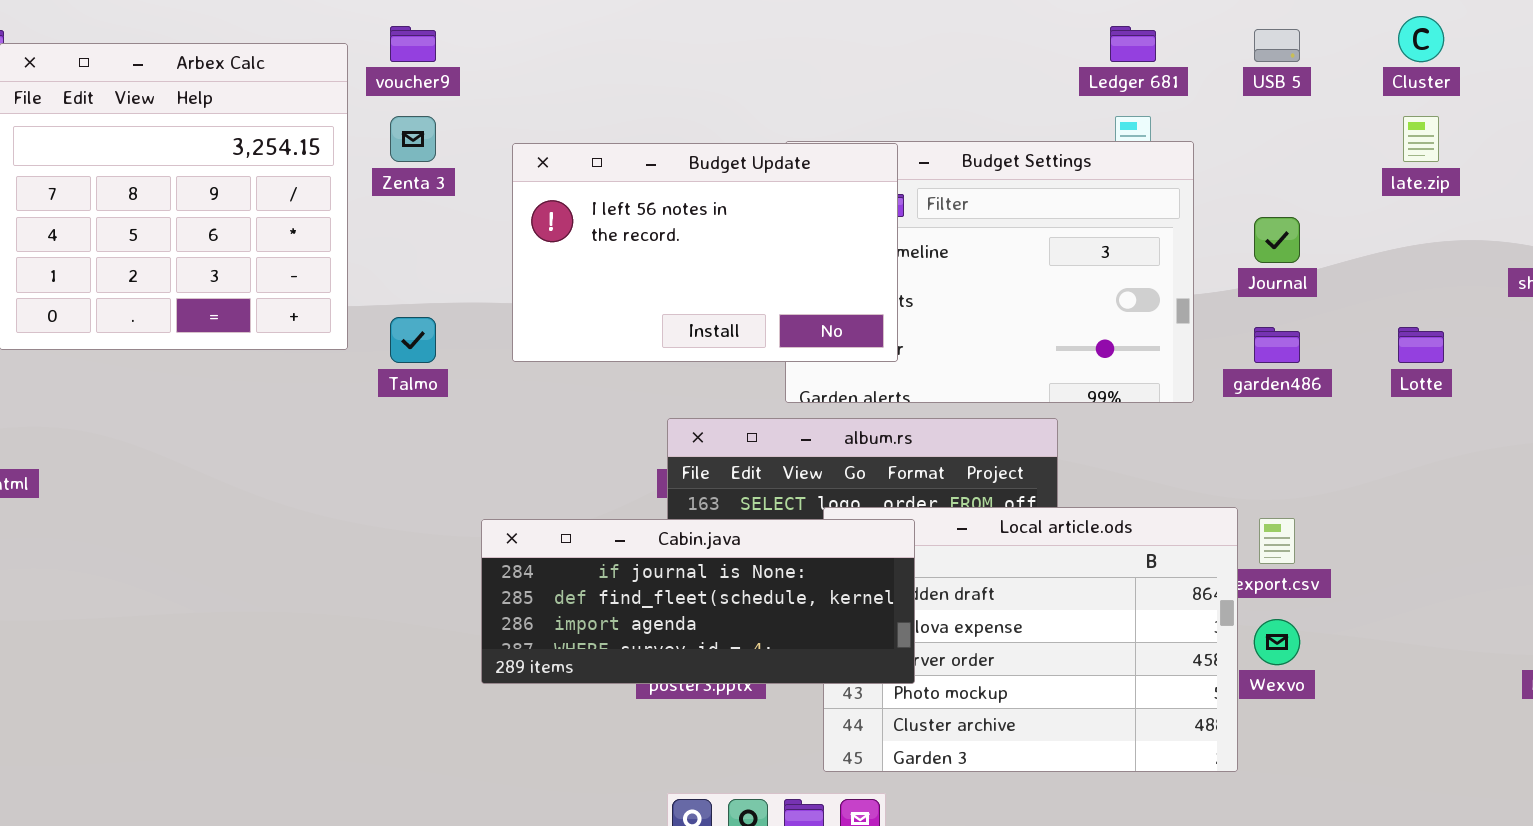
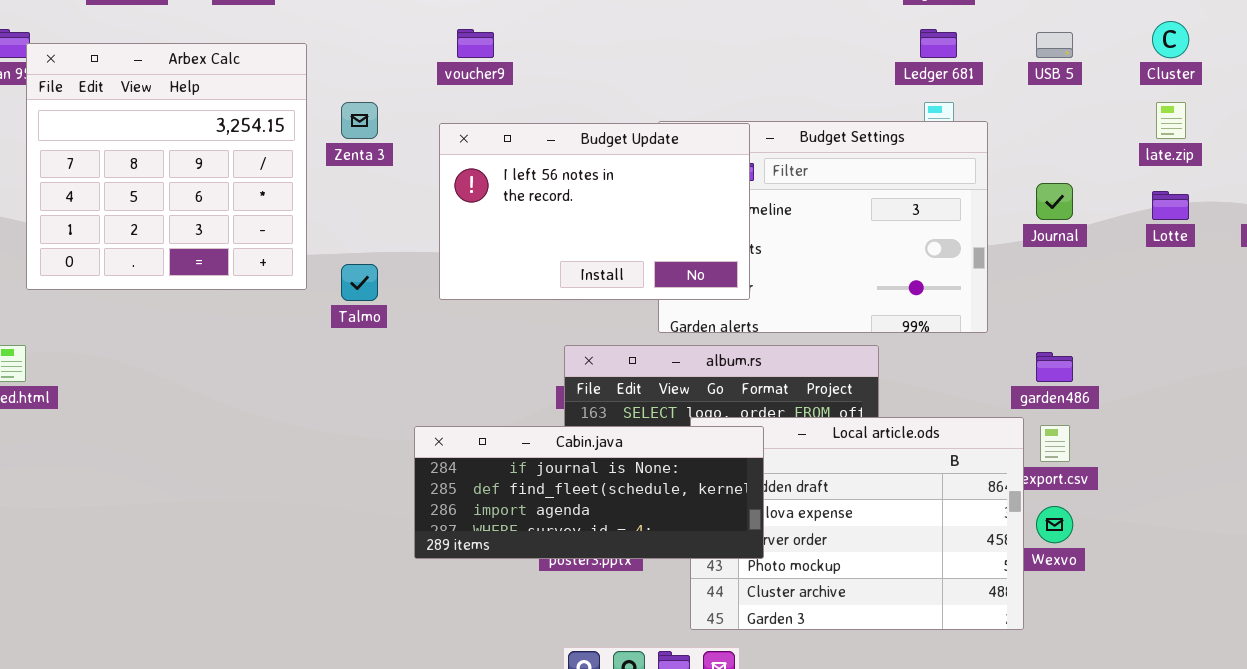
voucher9: [390,26,436,62] -> [457,29,494,58], moved
garden486: [1254,327,1300,363] -> [1036,352,1073,382], moved
Lotte: [1398,327,1444,363] -> [1152,191,1189,220], moved

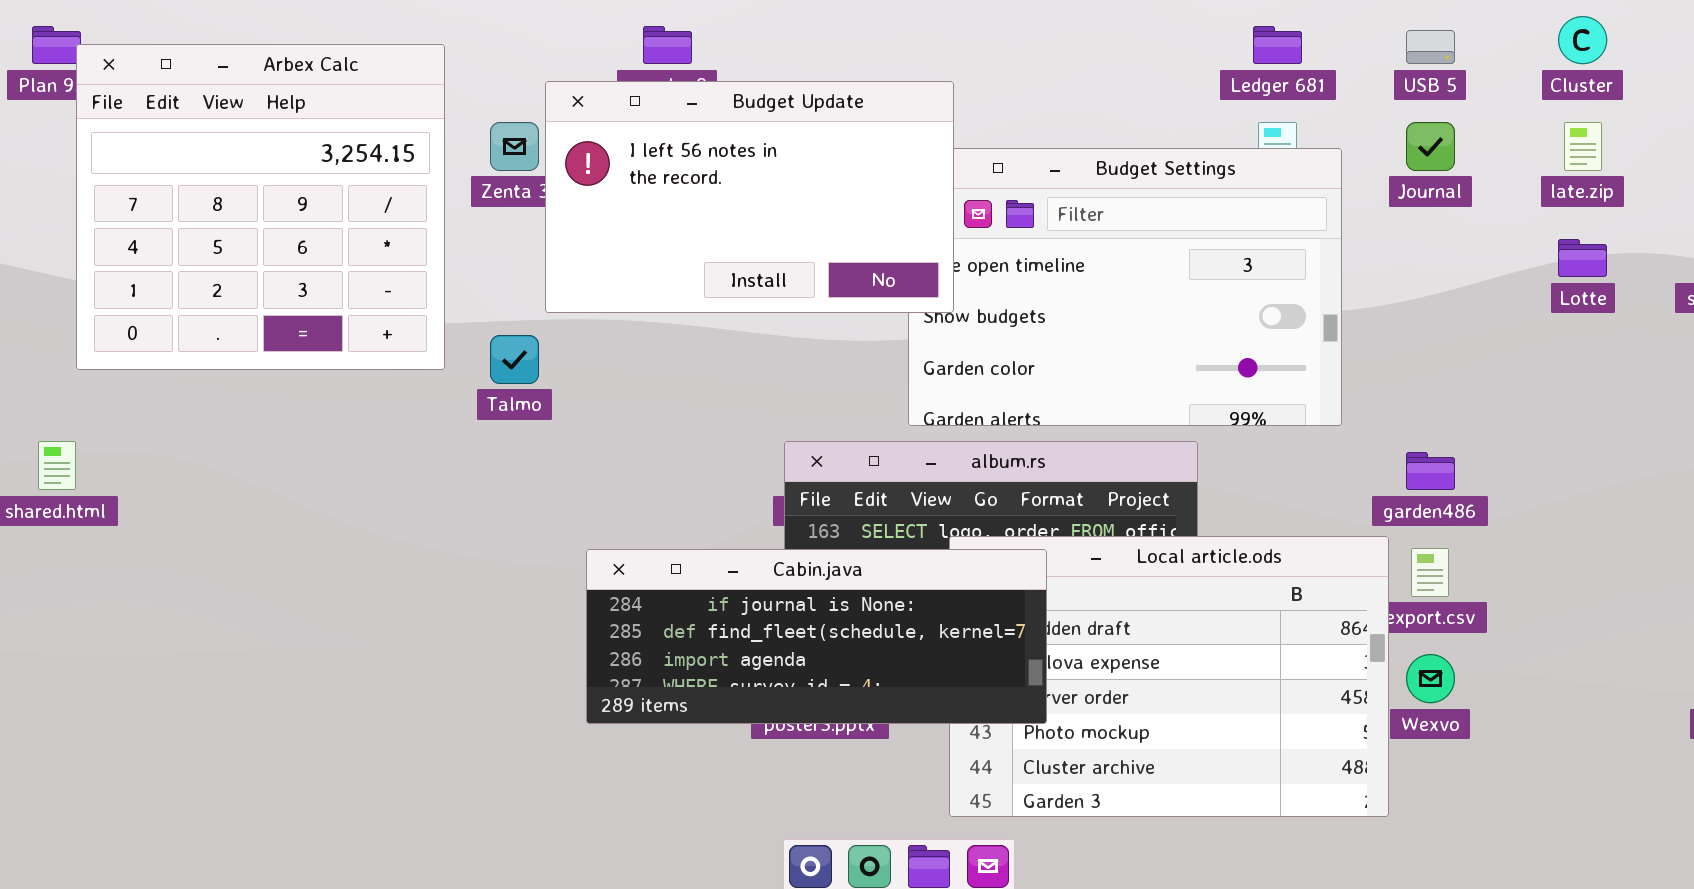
Budget Update: [439,123,750,300] -> [545,81,954,313], moved
Journal: [1036,183,1073,220] -> [1406,122,1455,171], moved

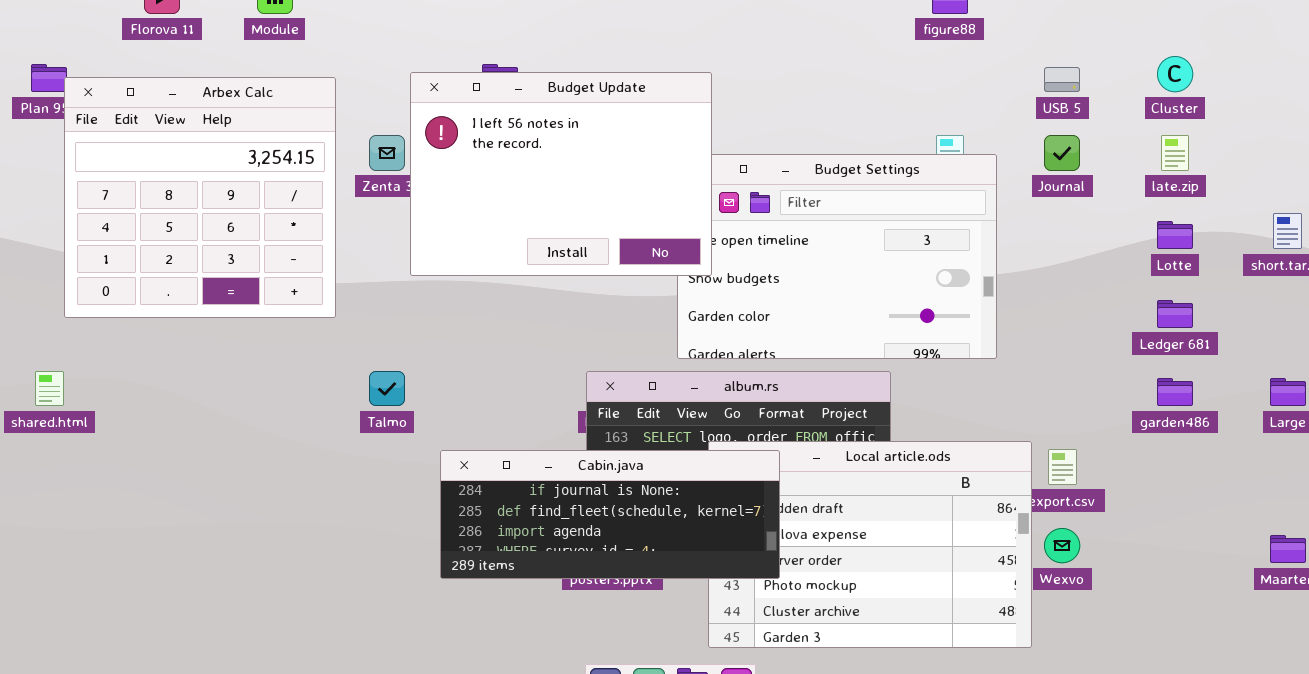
Ledger 681: [1253,26,1302,64] -> [1157,300,1193,328], moved
Budget Update: [545,81,954,313] -> [410,72,712,276], resized
Talmo: [490,335,539,384] -> [369,371,405,406], moved
garden486: [1406,452,1455,490] -> [1157,378,1193,406], moved

